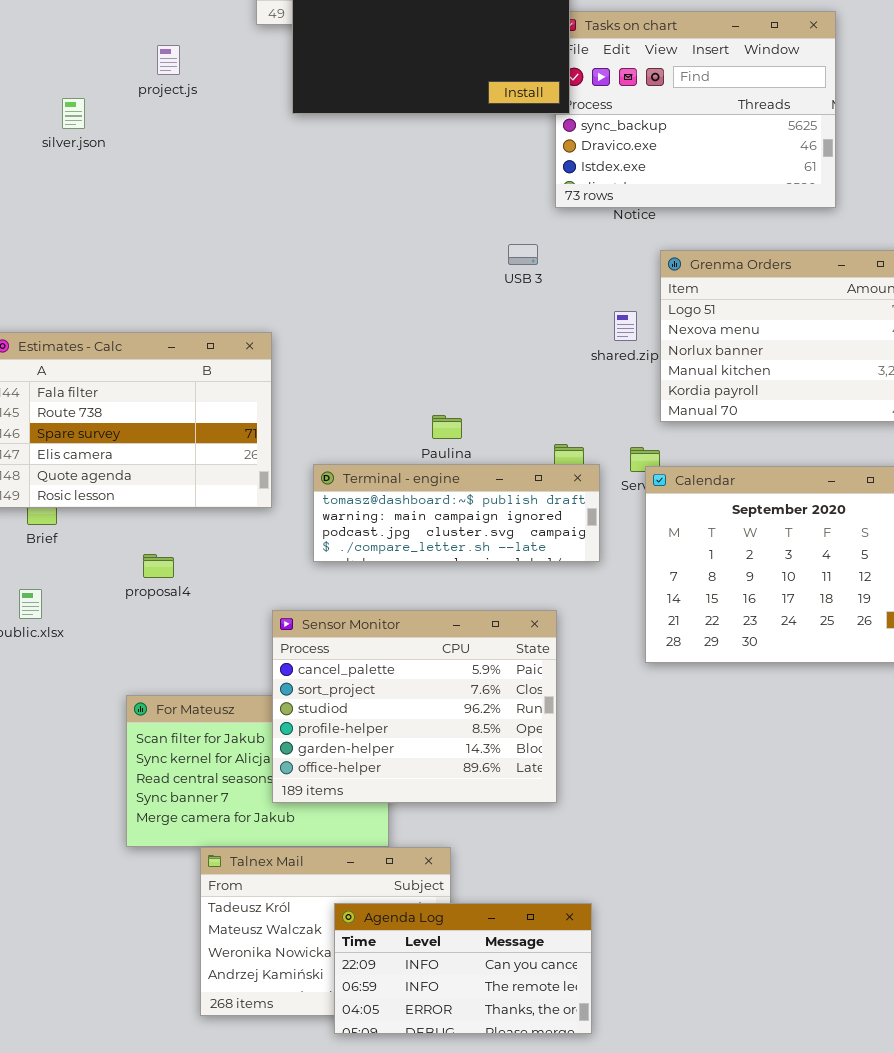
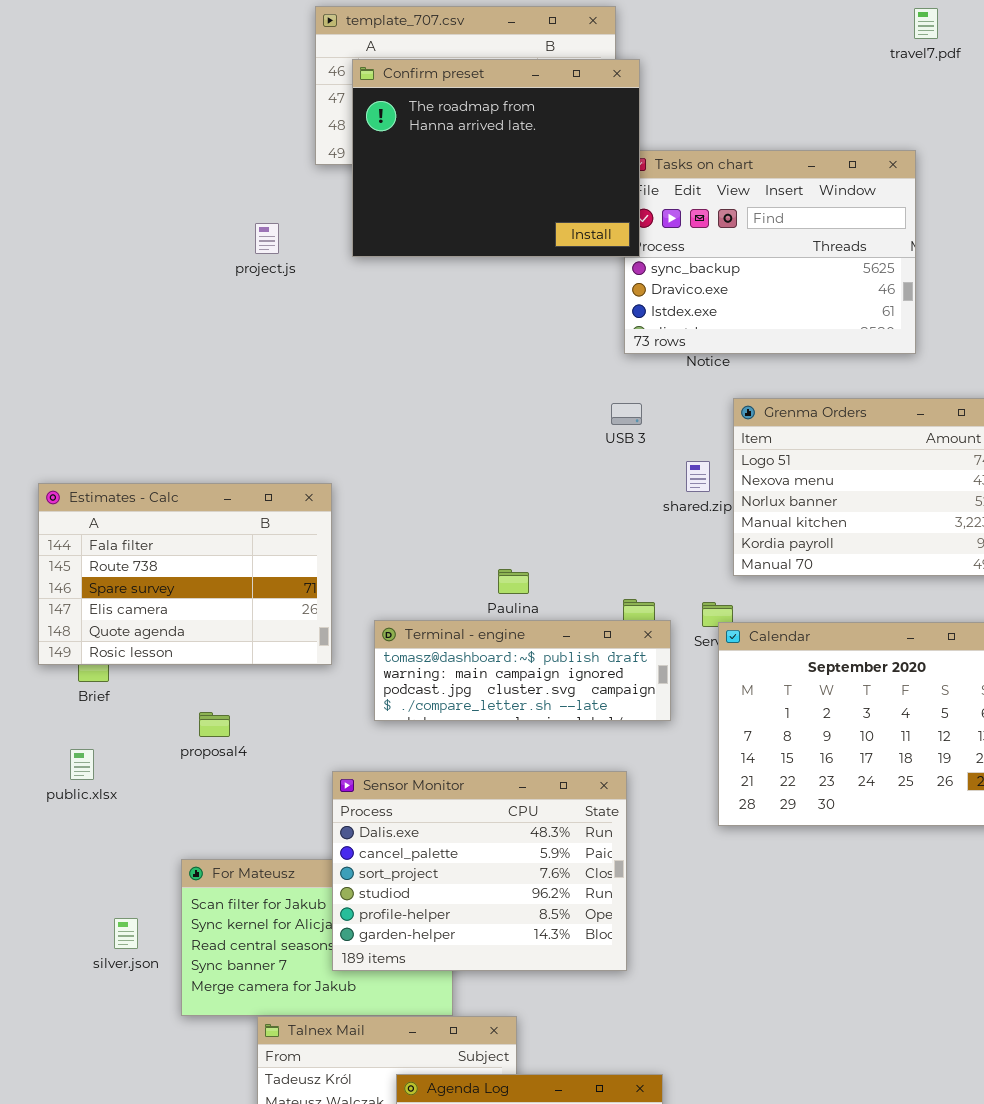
project.js: [157,45,180,75] -> [255,223,279,254], moved
silver.json: [62,98,85,129] -> [114,918,138,949], moved
USB 3: [508,244,538,265] -> [611,403,642,425], moved
Sensor Monitor: [272,610,557,803] -> [332,771,627,971], scrolled up 1 row

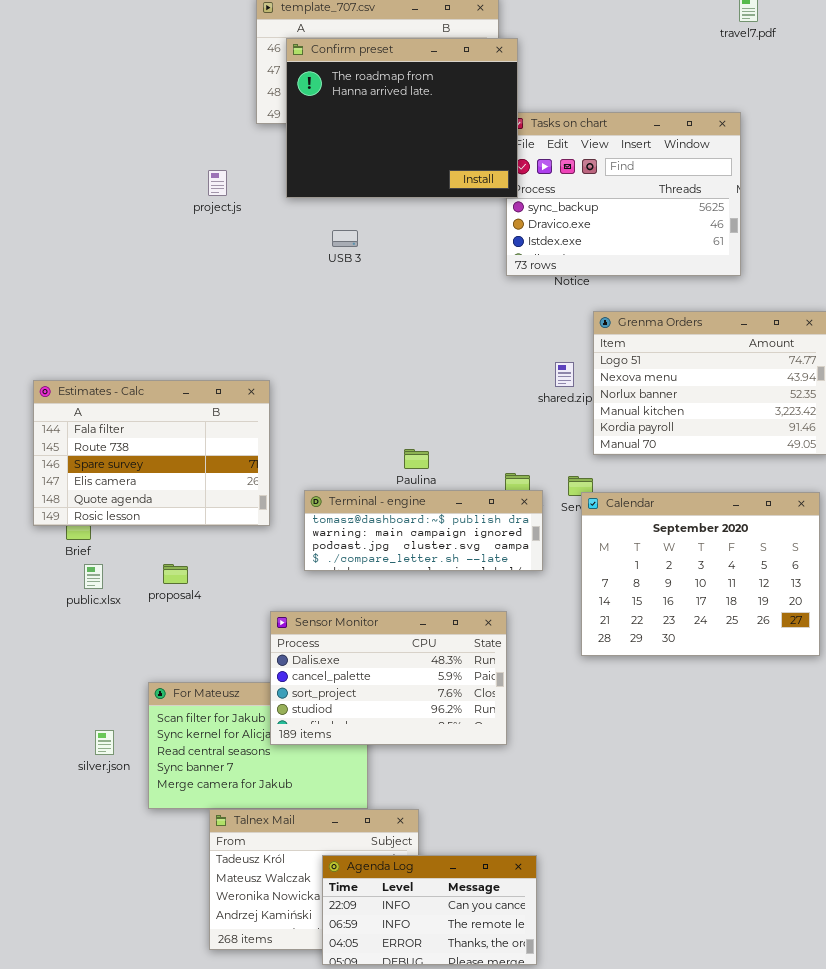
USB 3: [611,403,642,425] -> [332,230,358,247], moved
public.xlsx: [70,749,94,780] -> [84,564,103,589], moved
Sensor Monitor: [332,771,627,971] -> [270,611,507,745], resized

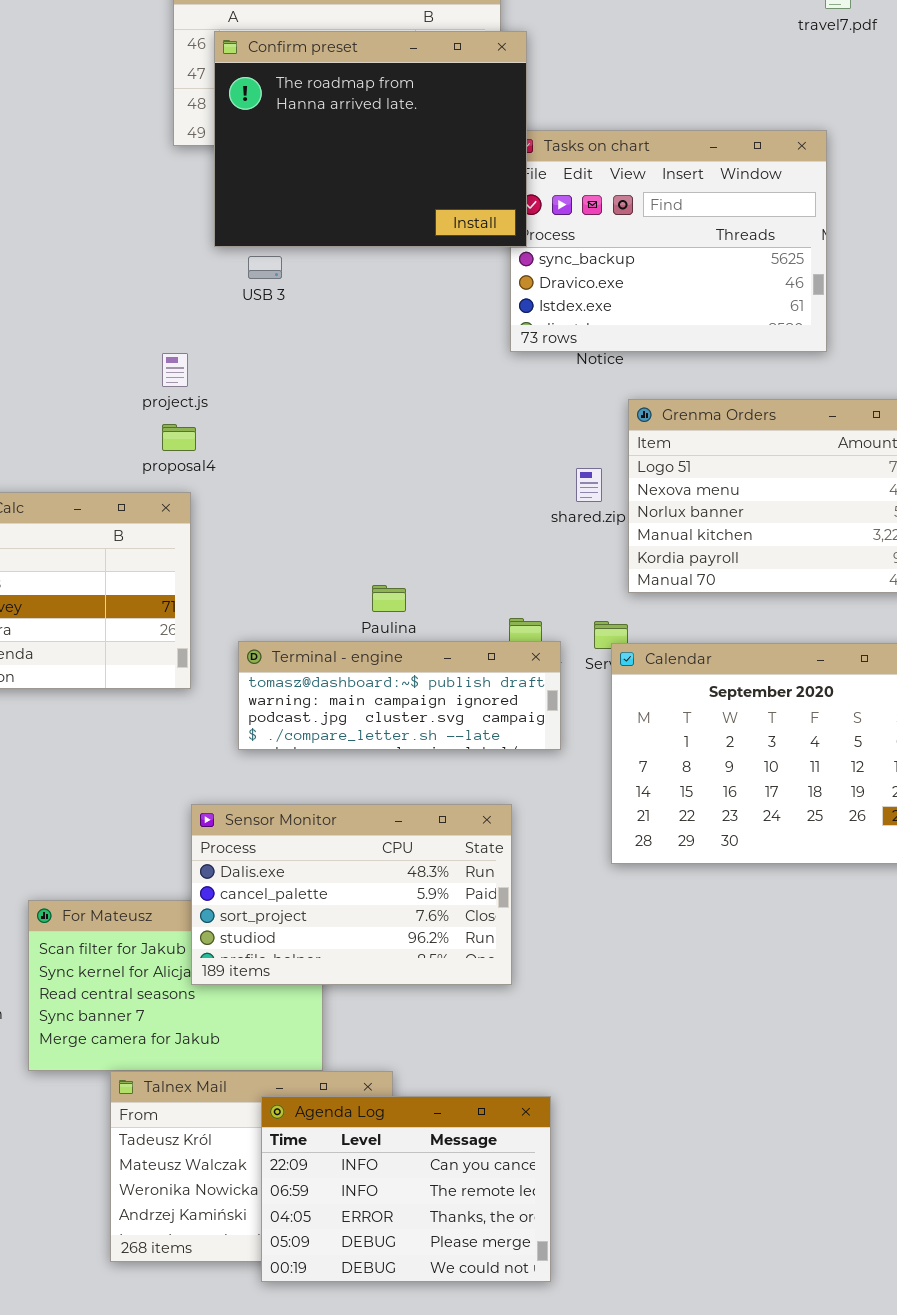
project.js: [208,170,227,196] -> [162,353,188,387], moved
USB 3: [332,230,358,247] -> [248,256,282,279], moved
proposal4: [163,564,188,584] -> [162,424,196,451], moved
Agenda Log: [322,855,537,965] -> [261,1096,551,1282], resized

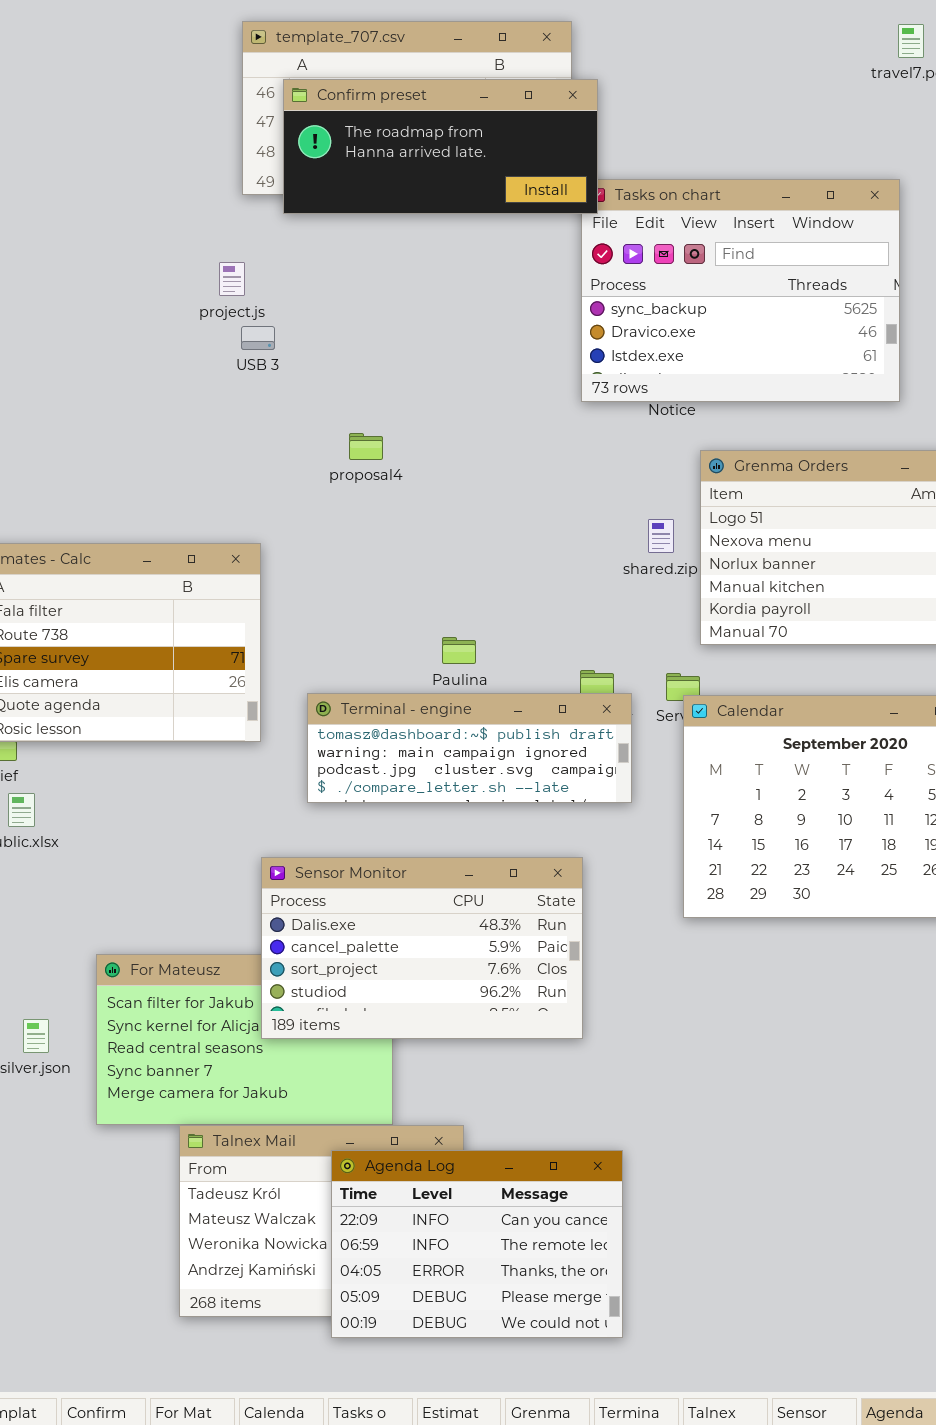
Confirm preset: [214,31,527,247] -> [283,79,598,214], resized
USB 3: [248,256,282,279] -> [241,326,275,350], moved
project.js: [162,353,188,387] -> [219,262,245,296], moved
proposal4: [162,424,196,451] -> [349,433,383,460], moved

